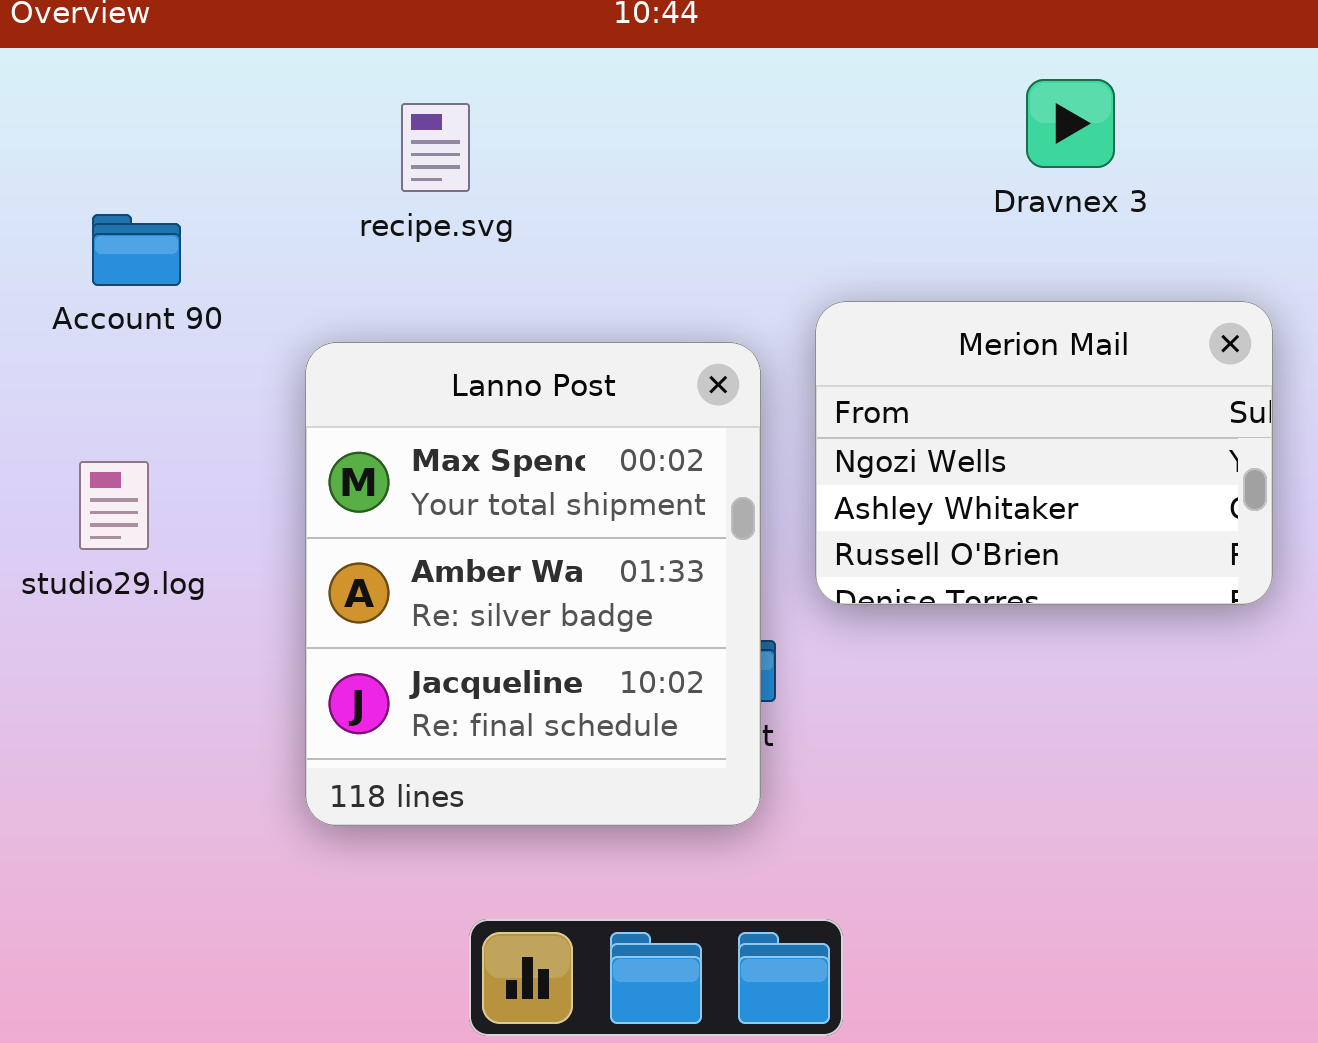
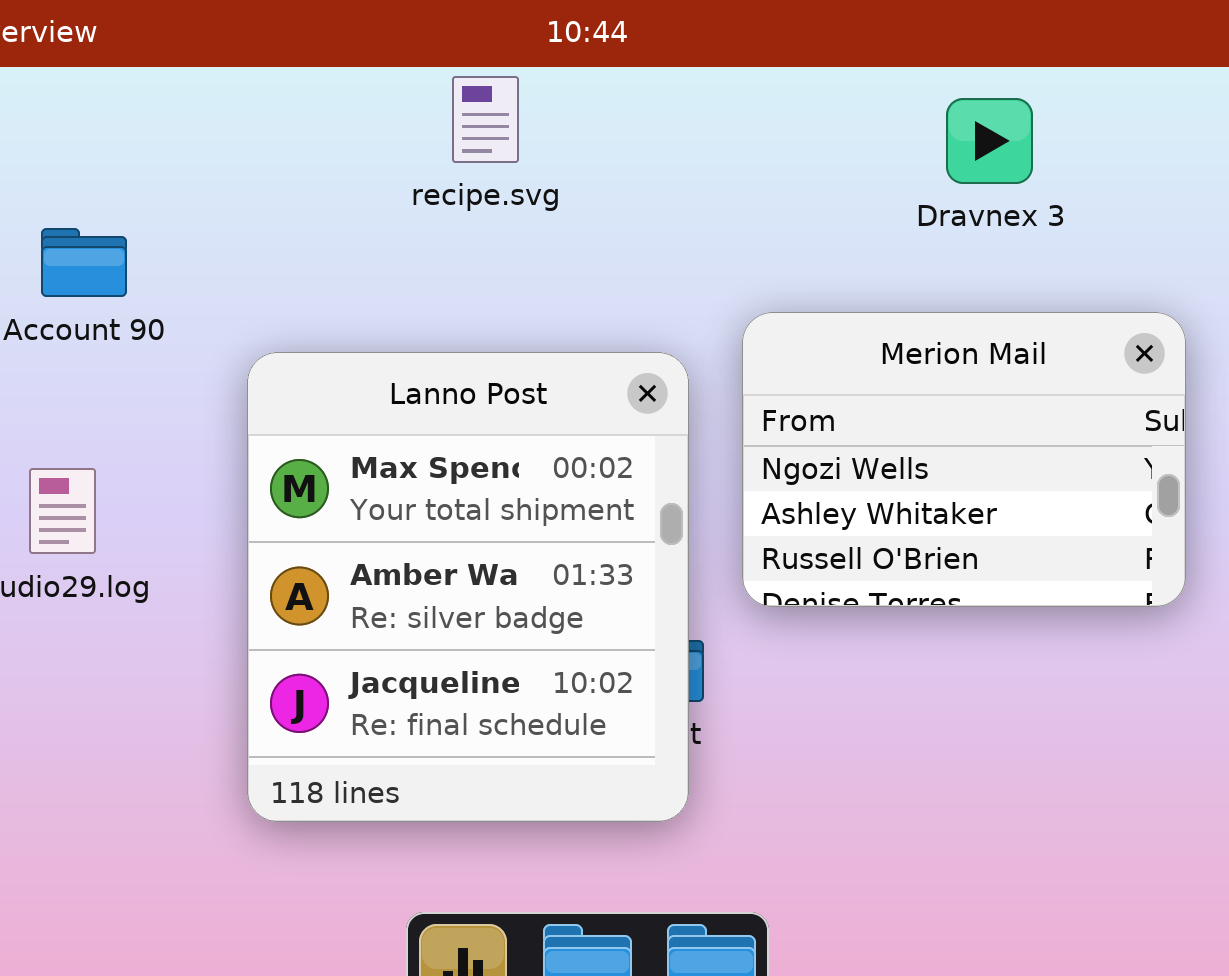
recipe.svg: [401,103,470,192] -> [452,76,519,163], moved

